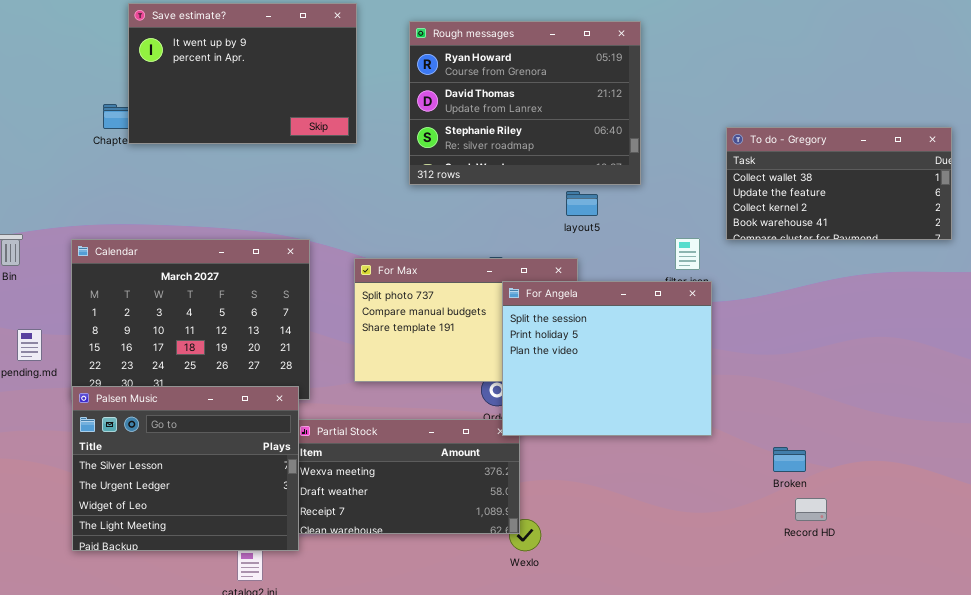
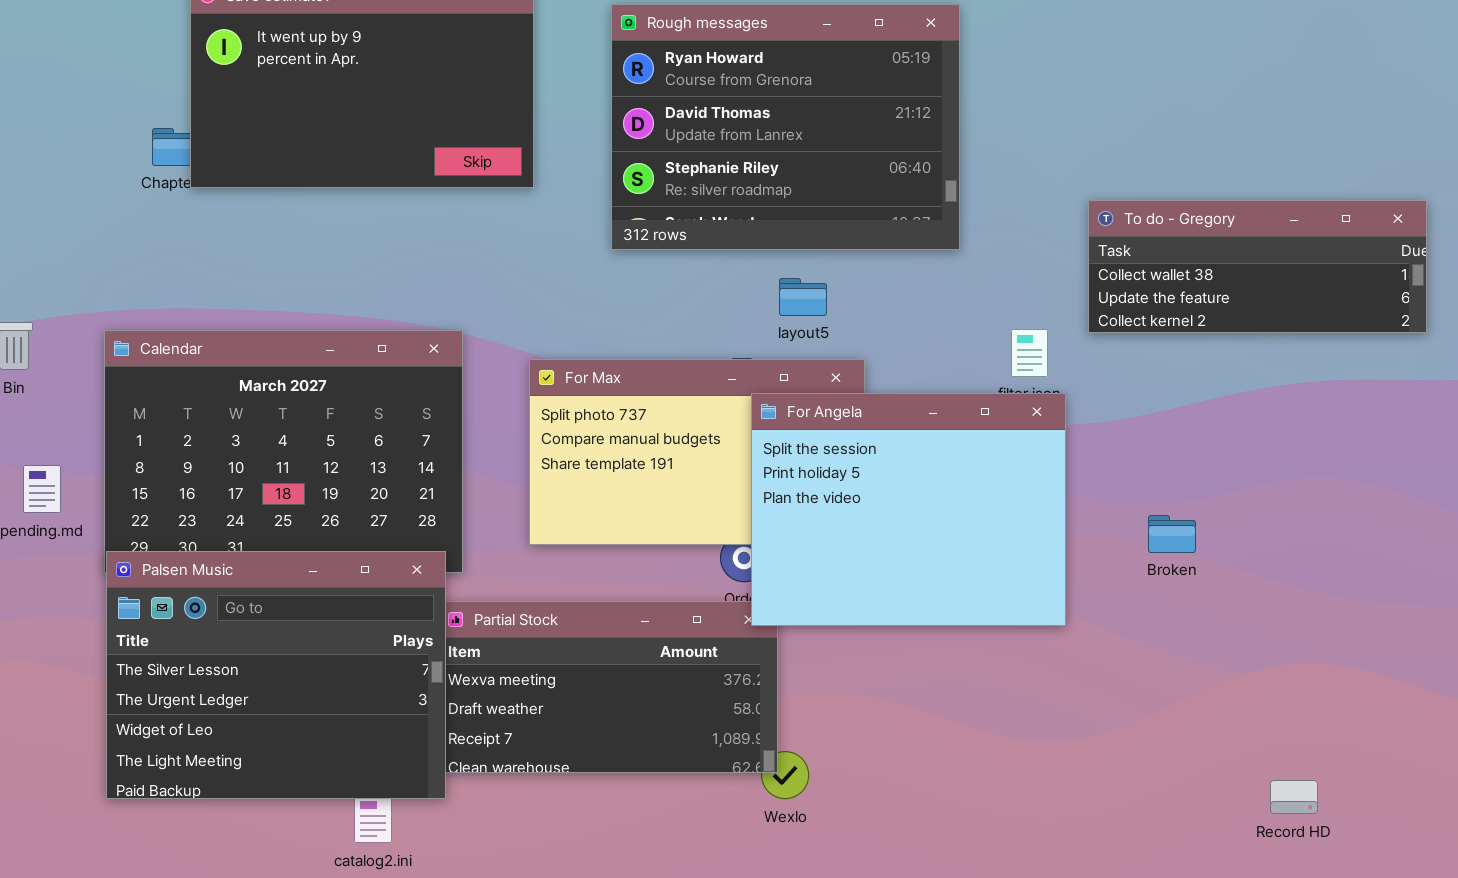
To do - Gregory: [726,127,952,240] -> [1088,200,1427,333], resized
layout5: [566,191,598,216] -> [779,278,827,316], moved
Broken: [773,447,806,472] -> [1148,515,1196,553], moved
Record HD: [795,498,827,521] -> [1270,780,1318,814], moved

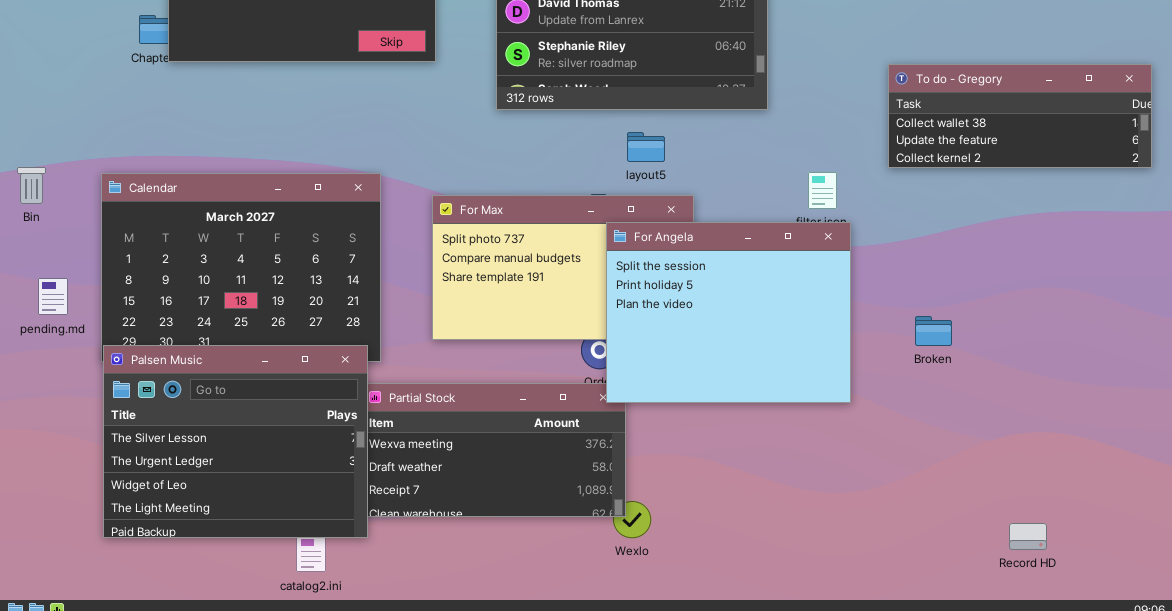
To do - Gregory: [1088,200,1427,333] -> [888,64,1152,168], moved

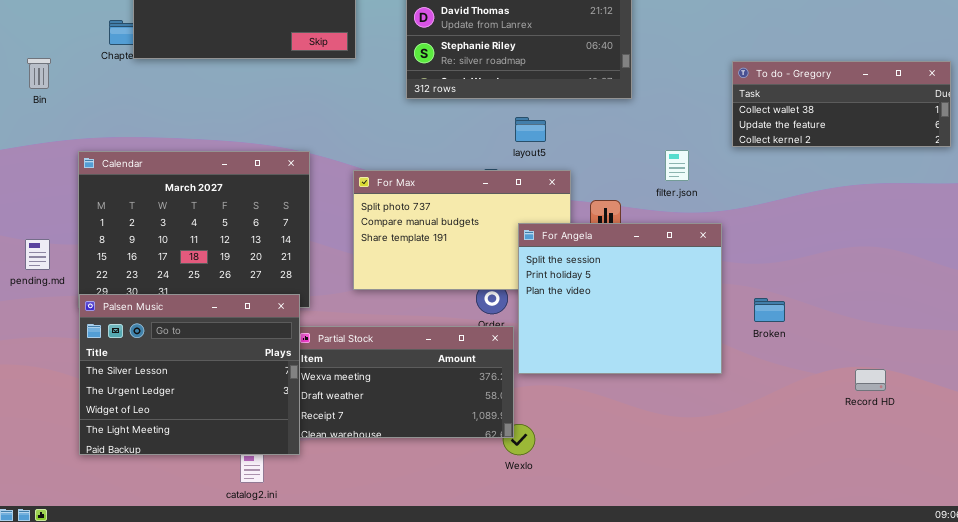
Bin: [17,167,46,204] -> [27,58,51,89], moved
For Angela: [606,222,851,403] -> [518,223,722,374], moved
Broken: [915,316,952,346] -> [754,298,785,322], moved
Record HD: [1009,523,1047,550] -> [855,369,886,391], moved

